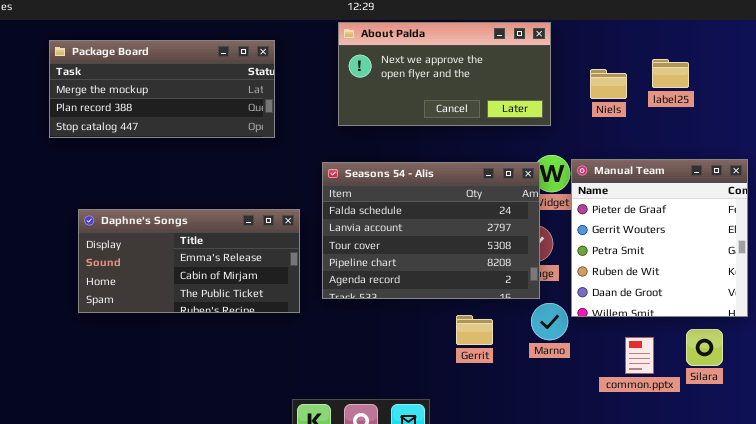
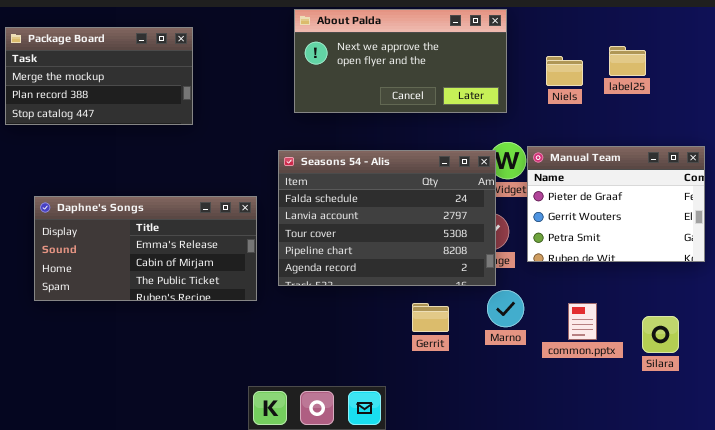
Package Board: [49,40,275,138] -> [5,27,193,125], resized
Manual Team: [571,159,748,317] -> [527,146,705,262], resized
common.pptx: [625,337,654,374] -> [568,303,597,340], moved

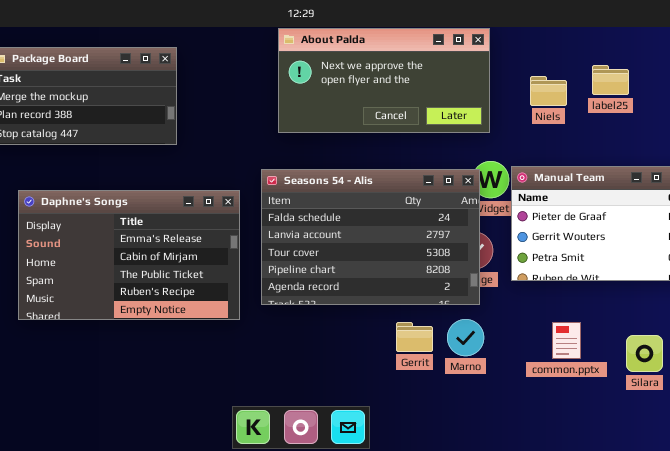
Daphne's Songs: [34,196,257,301] -> [18,190,240,320], resized
Marno: [487,290,524,327] -> [447,319,484,356], moved

